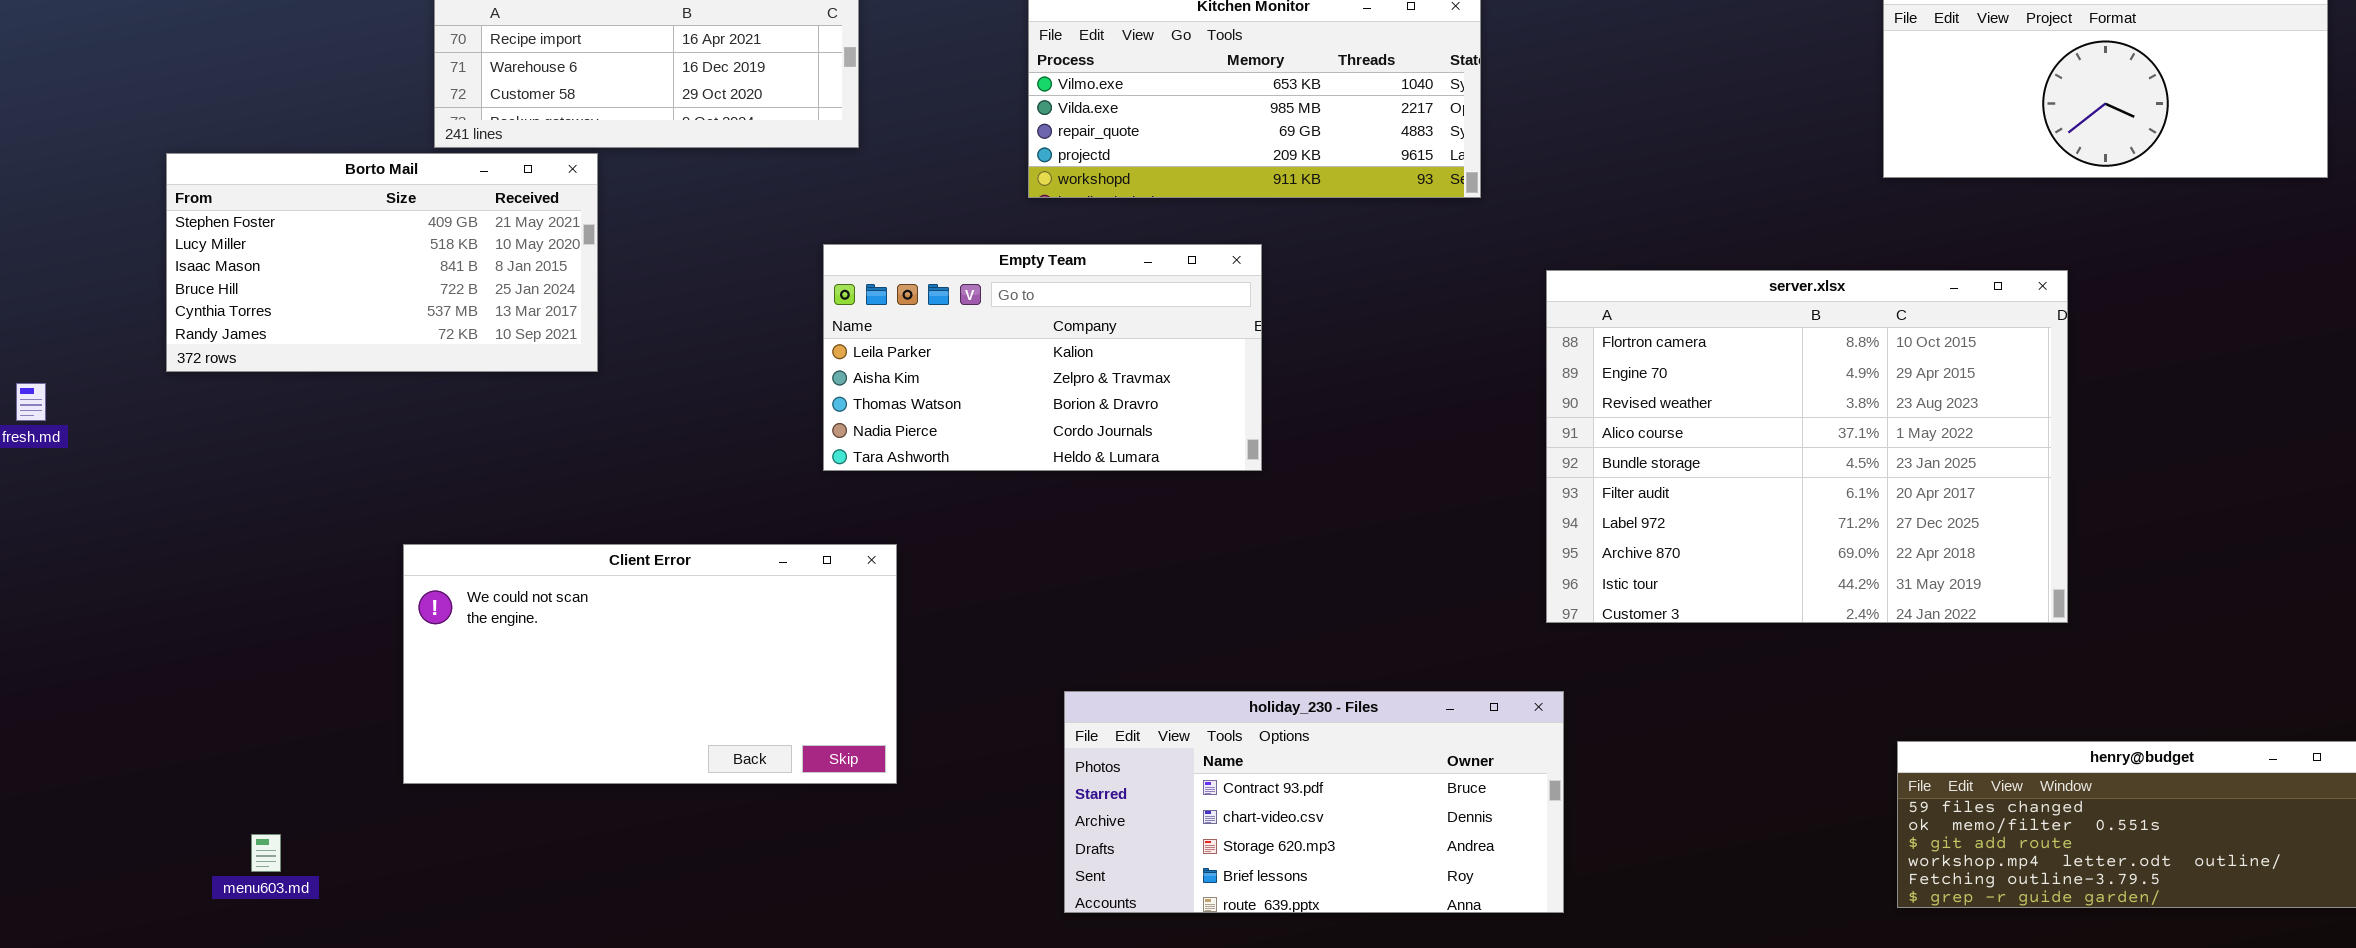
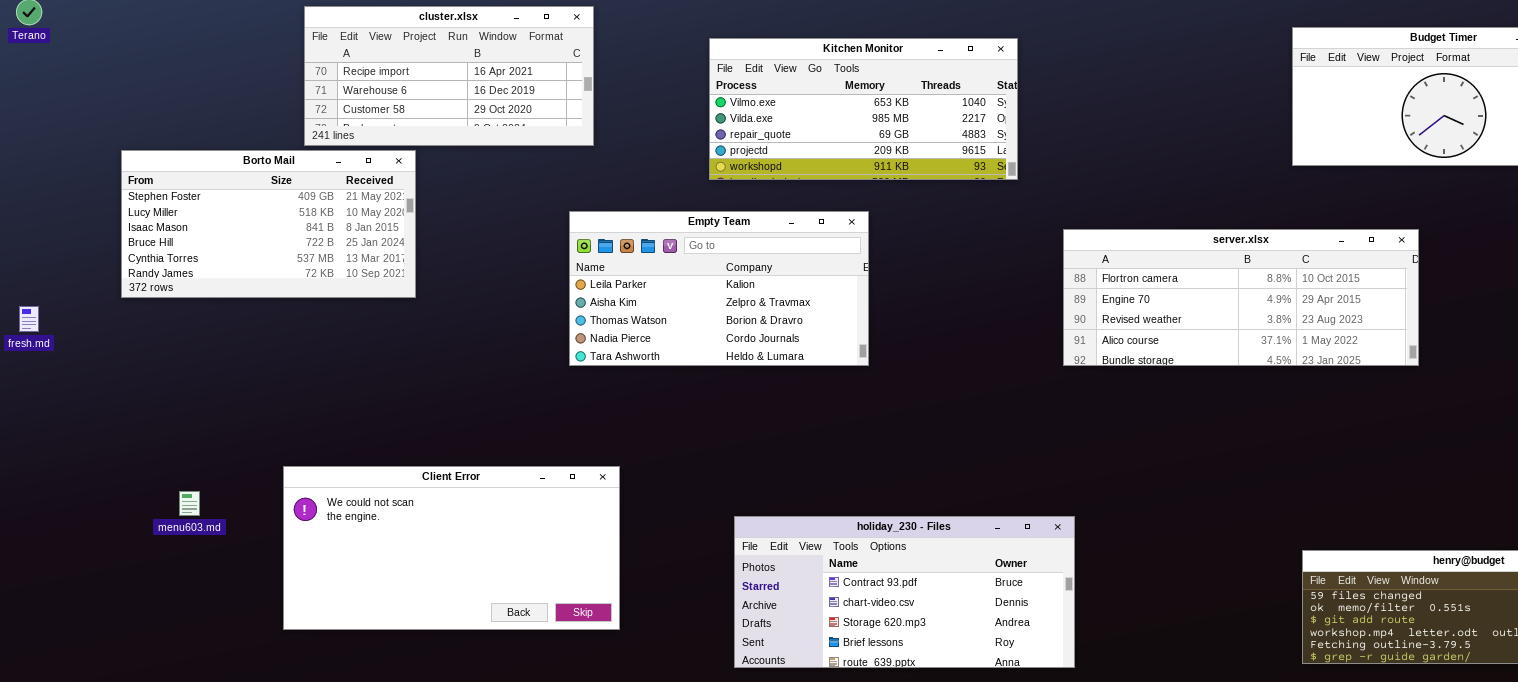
server.xlsx: [1546,270,2068,623] -> [1063,229,1419,366], resized
Client Error: [403,544,897,784] -> [283,466,620,630], moved
menu603.md: [251,834,281,872] -> [179,491,200,516], moved

